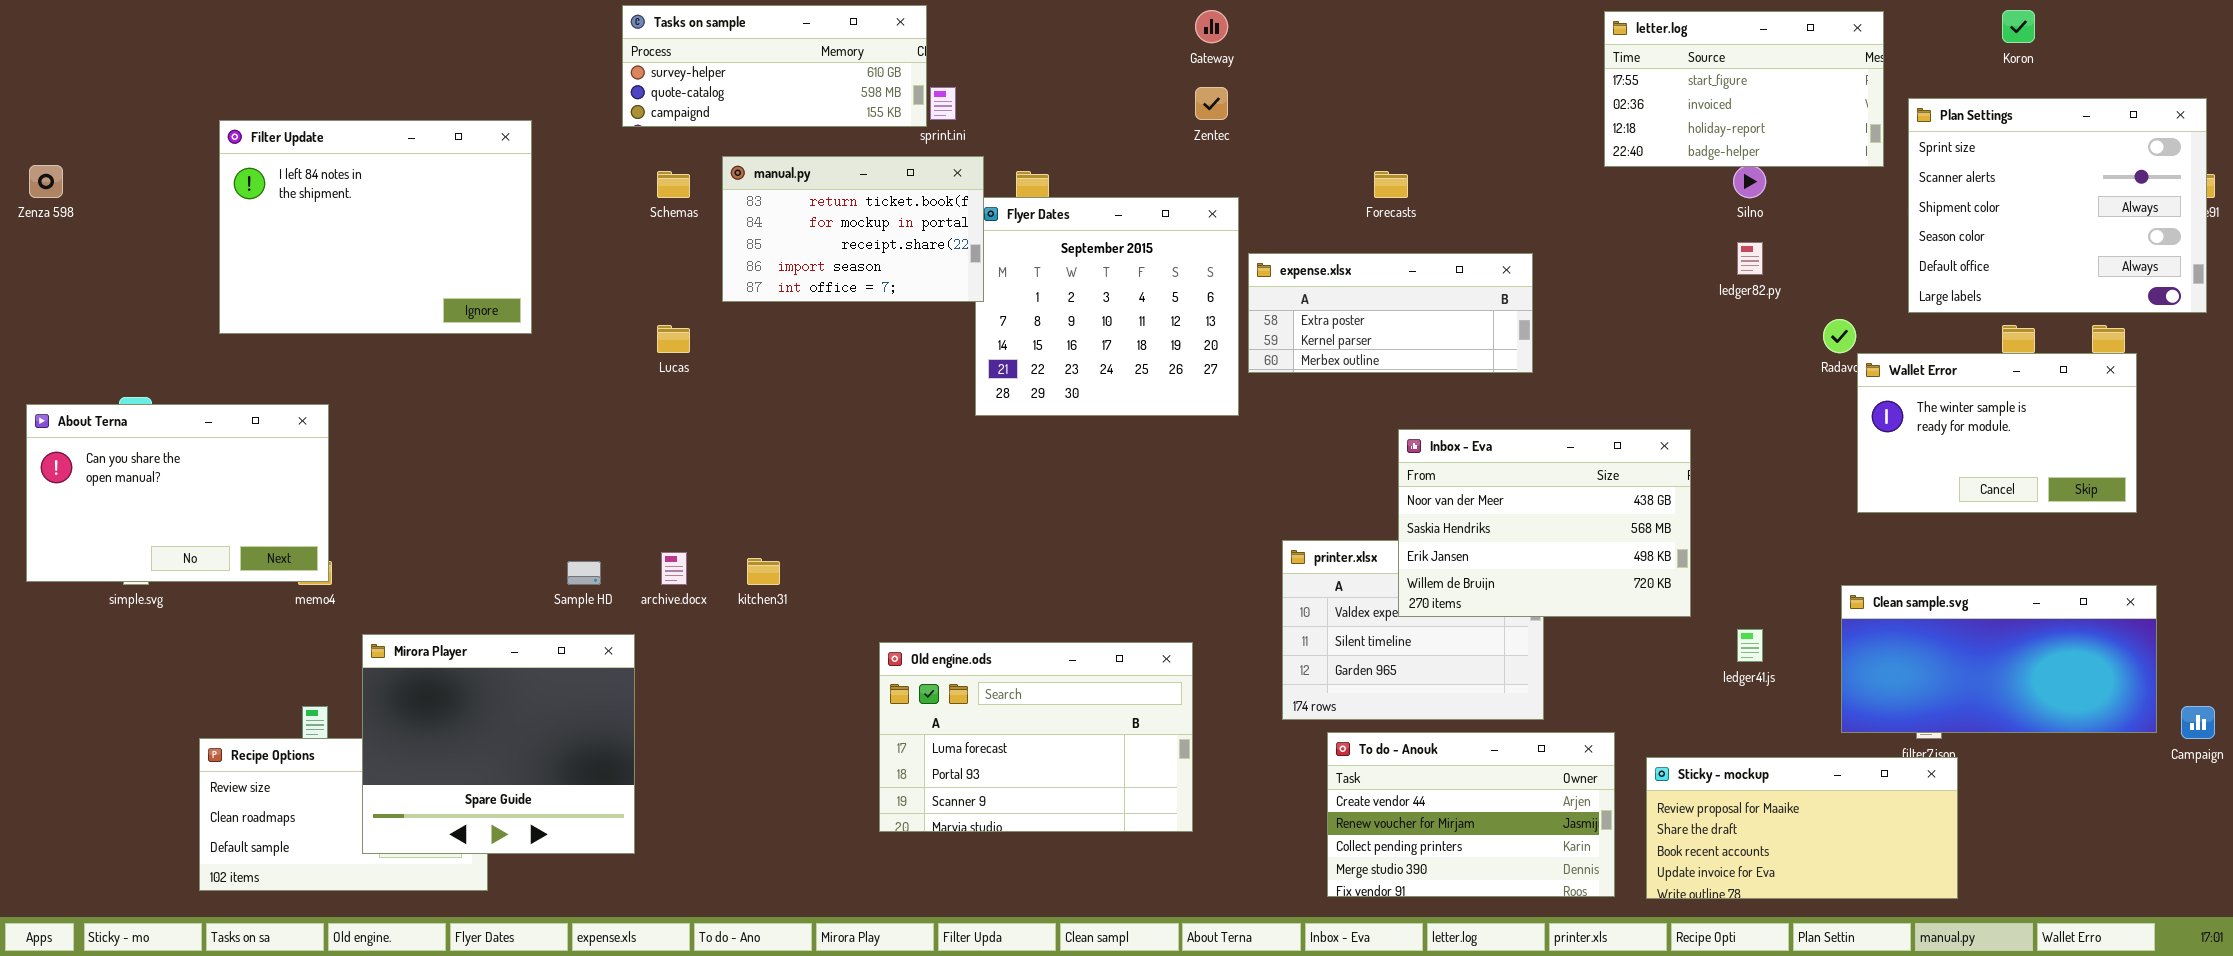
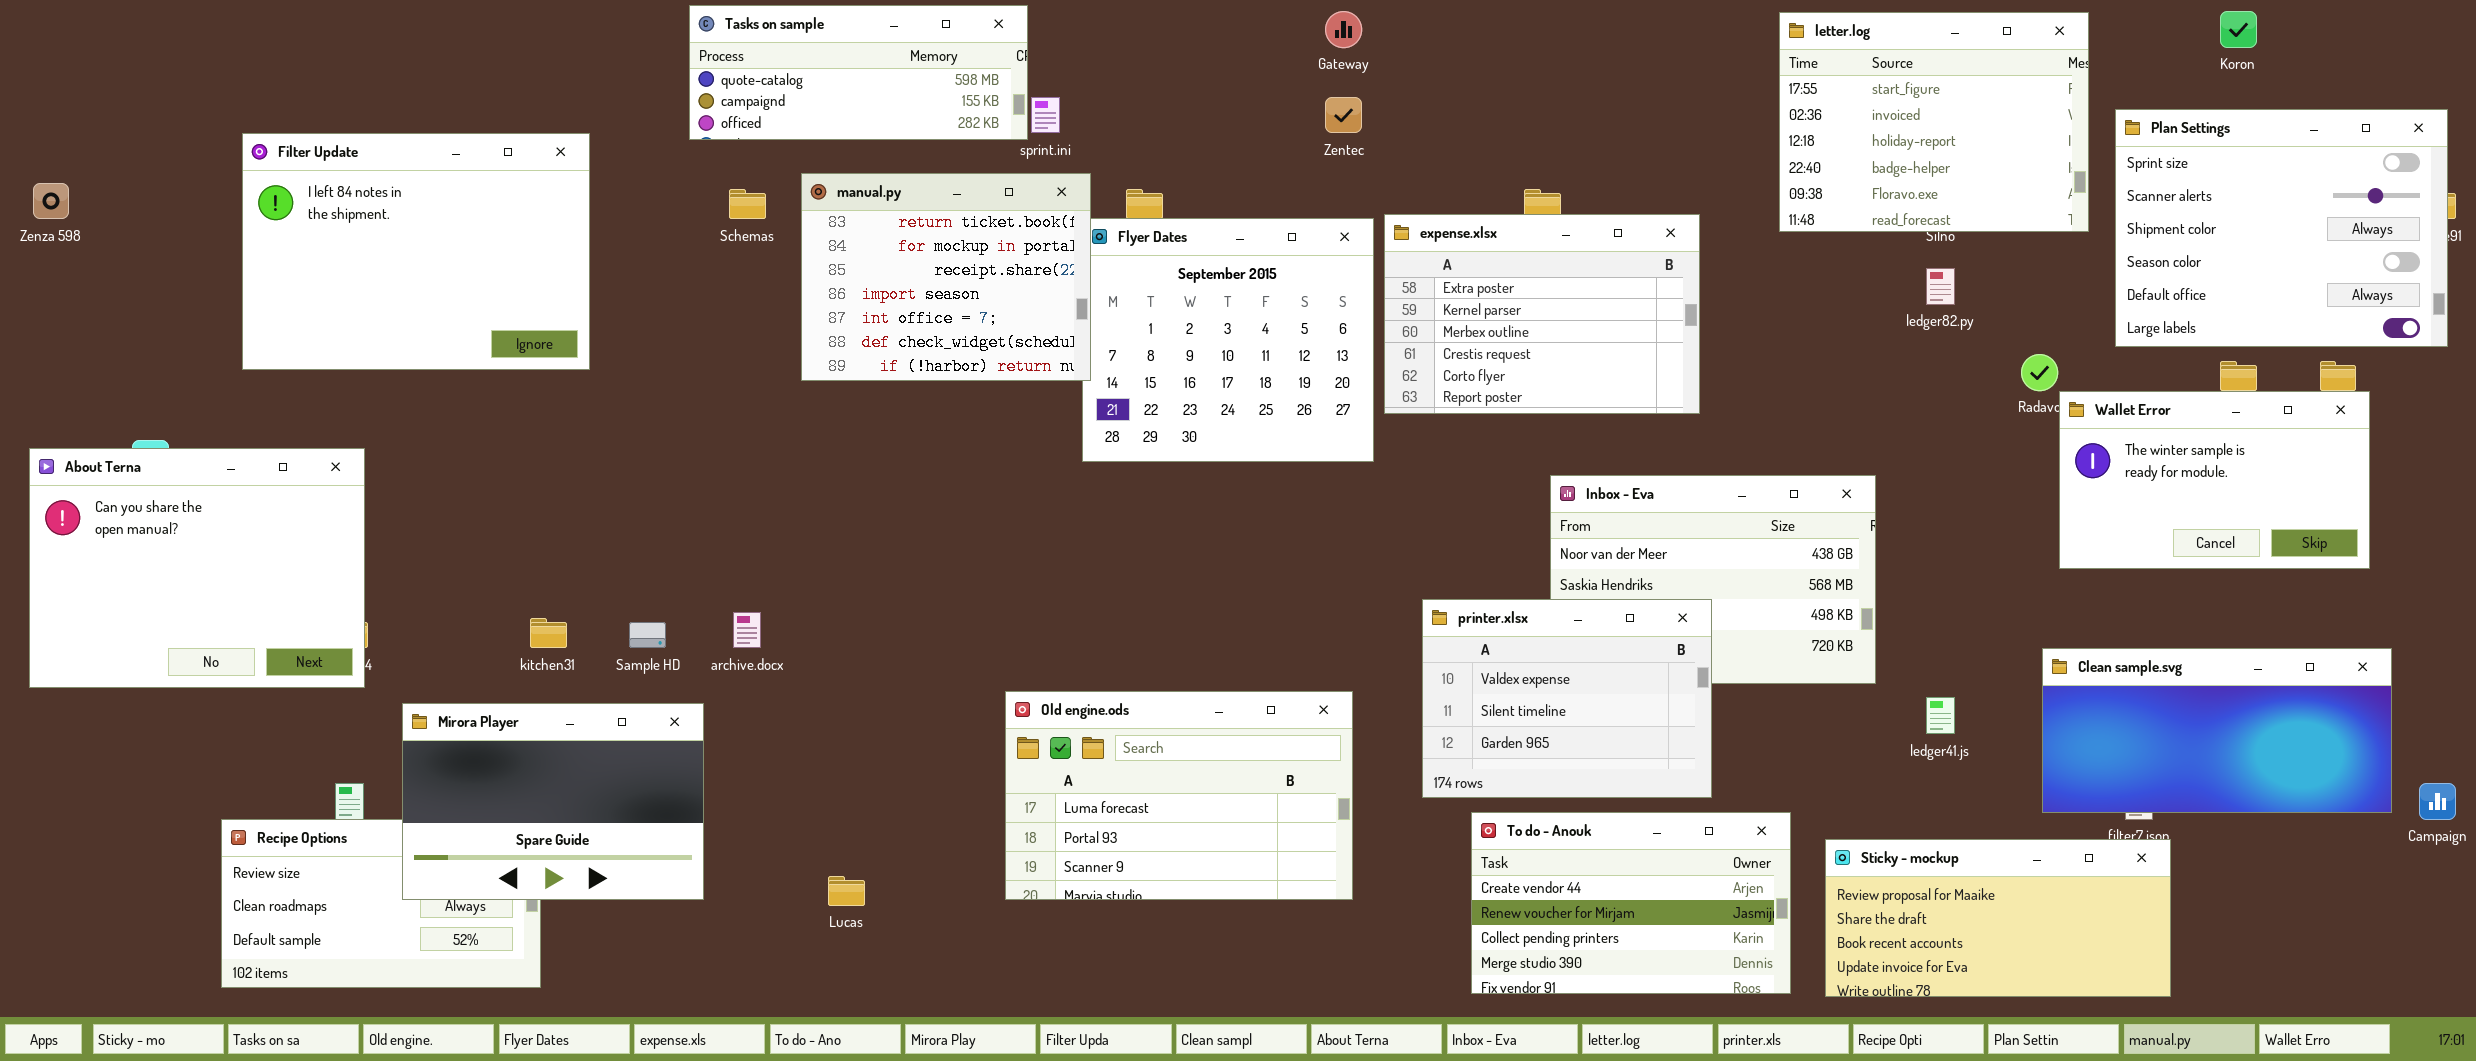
Tasks on sample: [622,5,927,127] -> [689,5,1028,140], scrolled down 1 row
letter.log: [1604,11,1884,167] -> [1779,12,2089,232], resized
manual.py: [722,156,984,302] -> [801,173,1091,381], resized
expense.xlsx: [1248,253,1533,373] -> [1384,214,1700,414], resized
Lucas: [657,325,690,353] -> [828,876,865,906], moved
About Terna: [26,404,329,582] -> [29,448,365,688], resized
printer.xlsx: [1282,540,1544,720] -> [1422,599,1712,798], raised
kitchen31: [747,558,780,585] -> [530,618,567,648], moved
Mirora Player: [362,634,635,854] -> [402,703,704,900], resized
Old engine.ods: [879,642,1193,832] -> [1005,691,1353,900], moved

